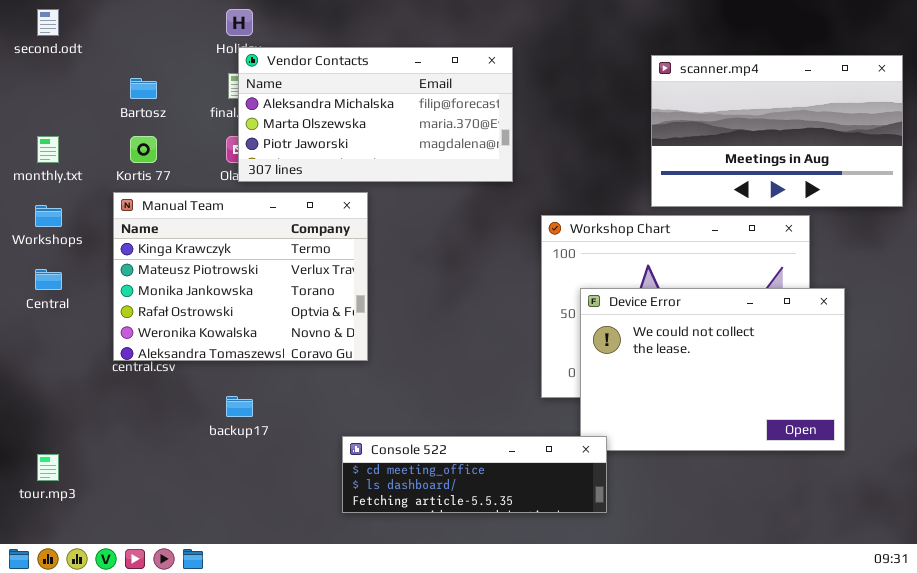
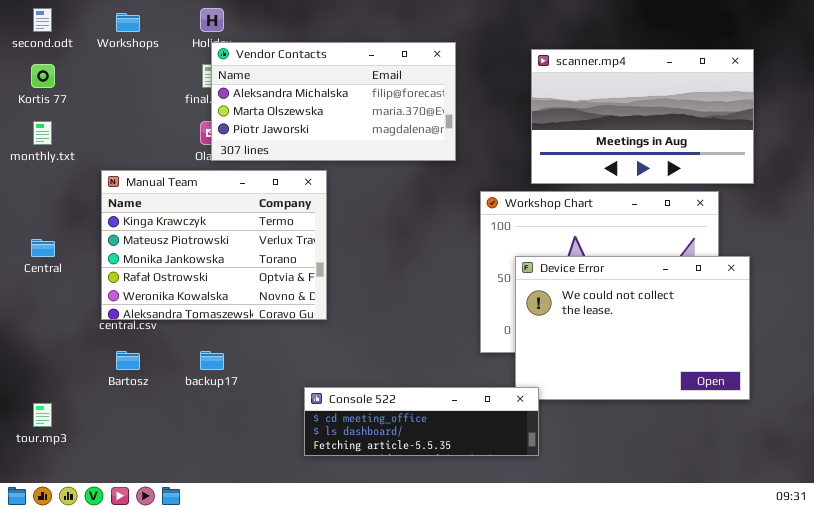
scanner.mp4: [651,55,903,207] -> [531,49,754,184], moved
Bartosz: [130,78,157,99] -> [116,351,140,370], moved
Kortis 77: [130,136,157,163] -> [31,64,55,88], moved
Workshops: [35,205,62,227] -> [116,13,140,32], moved

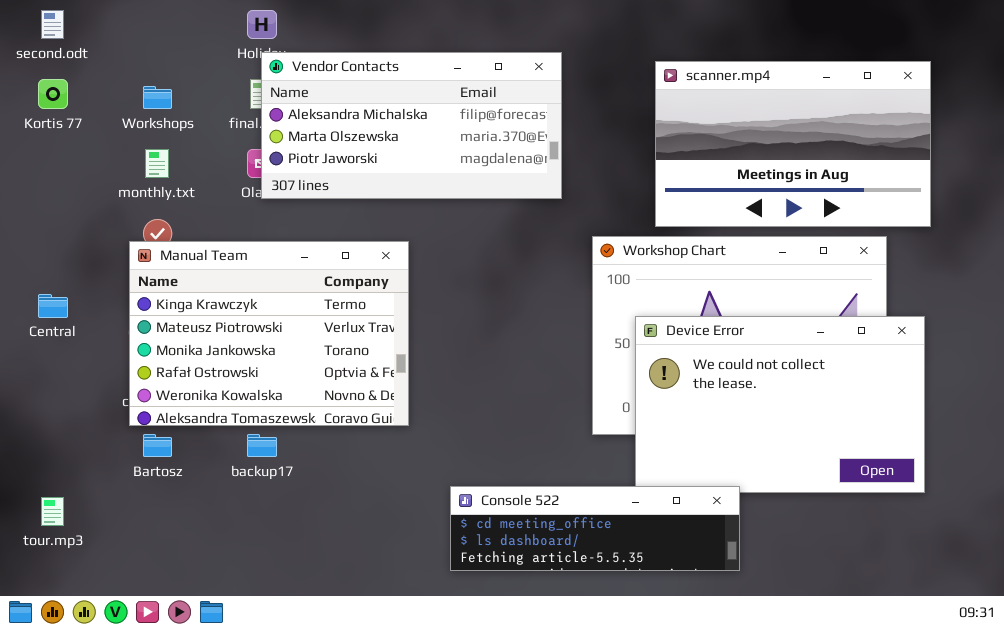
Workshops: [116,13,140,32] -> [143,86,172,109], moved
monthly.txt: [33,121,52,145] -> [145,149,169,178], moved
Manual Team: [101,170,327,320] -> [129,241,409,426], moved
Console 522: [304,387,539,456] -> [450,486,740,571], moved

